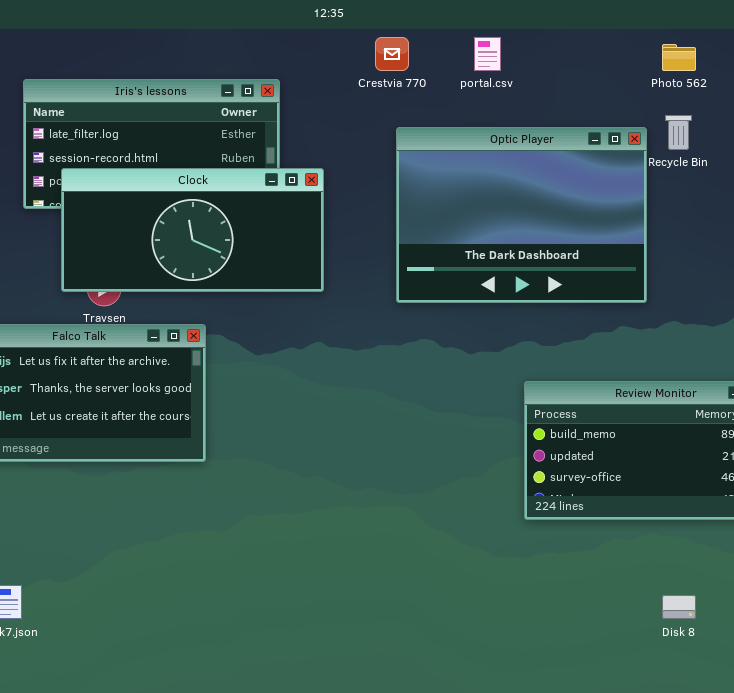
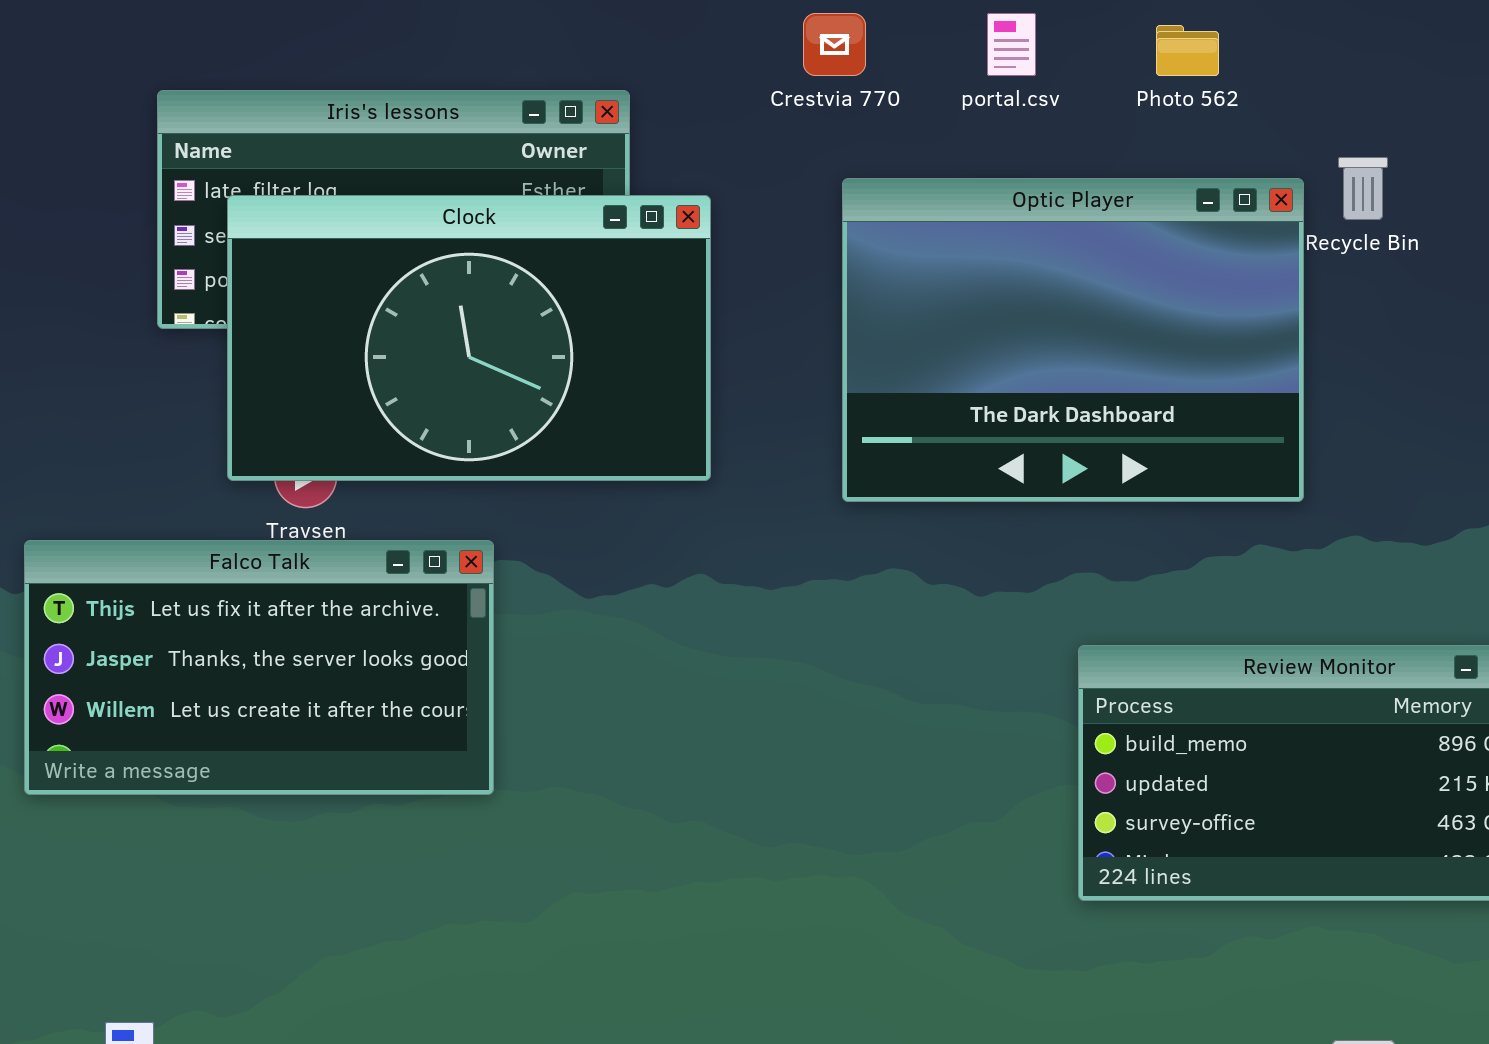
Photo 562: [662,44,696,71] -> [1156,25,1219,76], moved
Clock: [61,168,324,292] -> [227,195,711,481], resized

